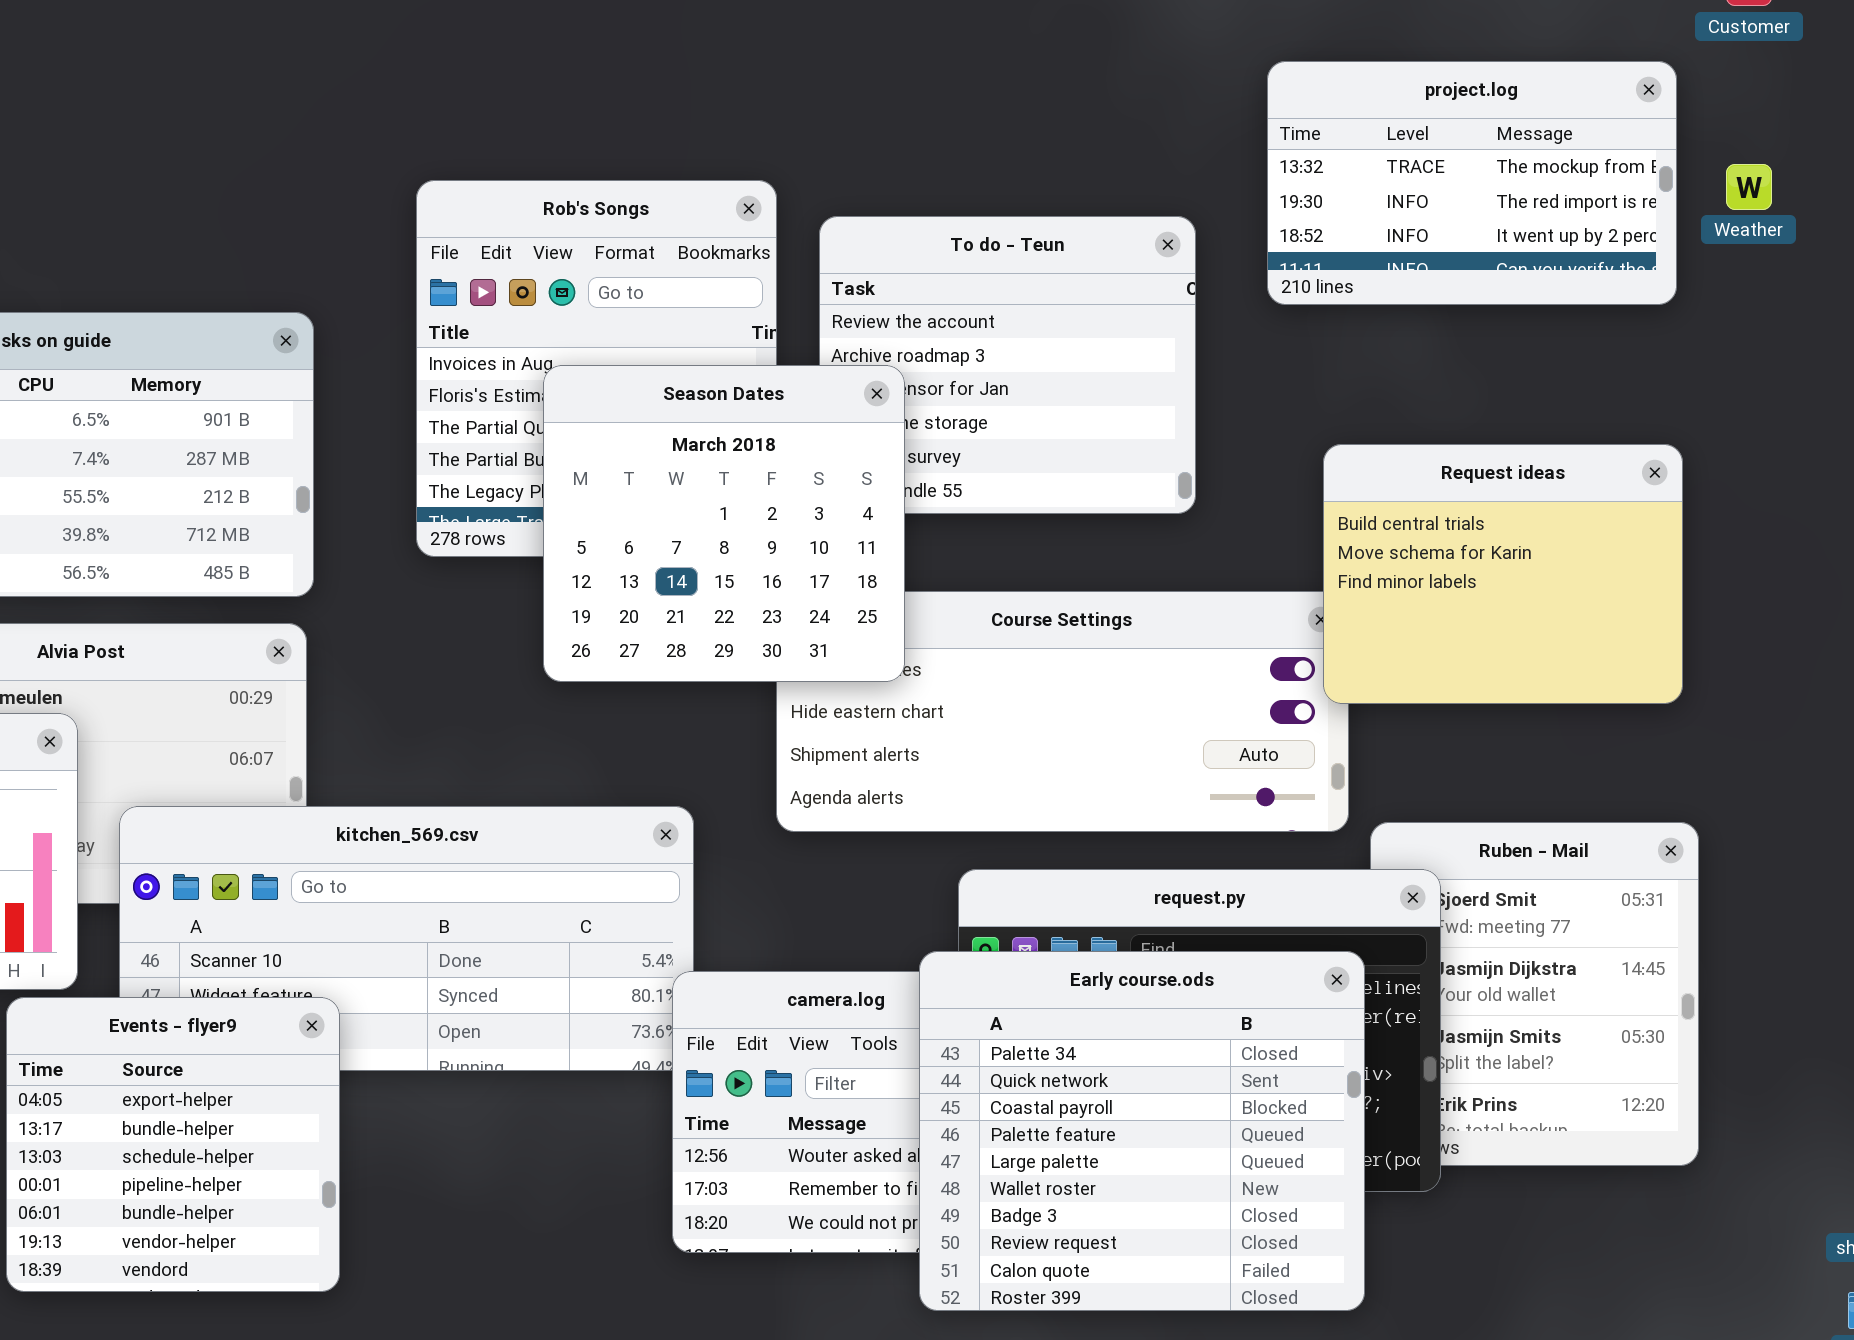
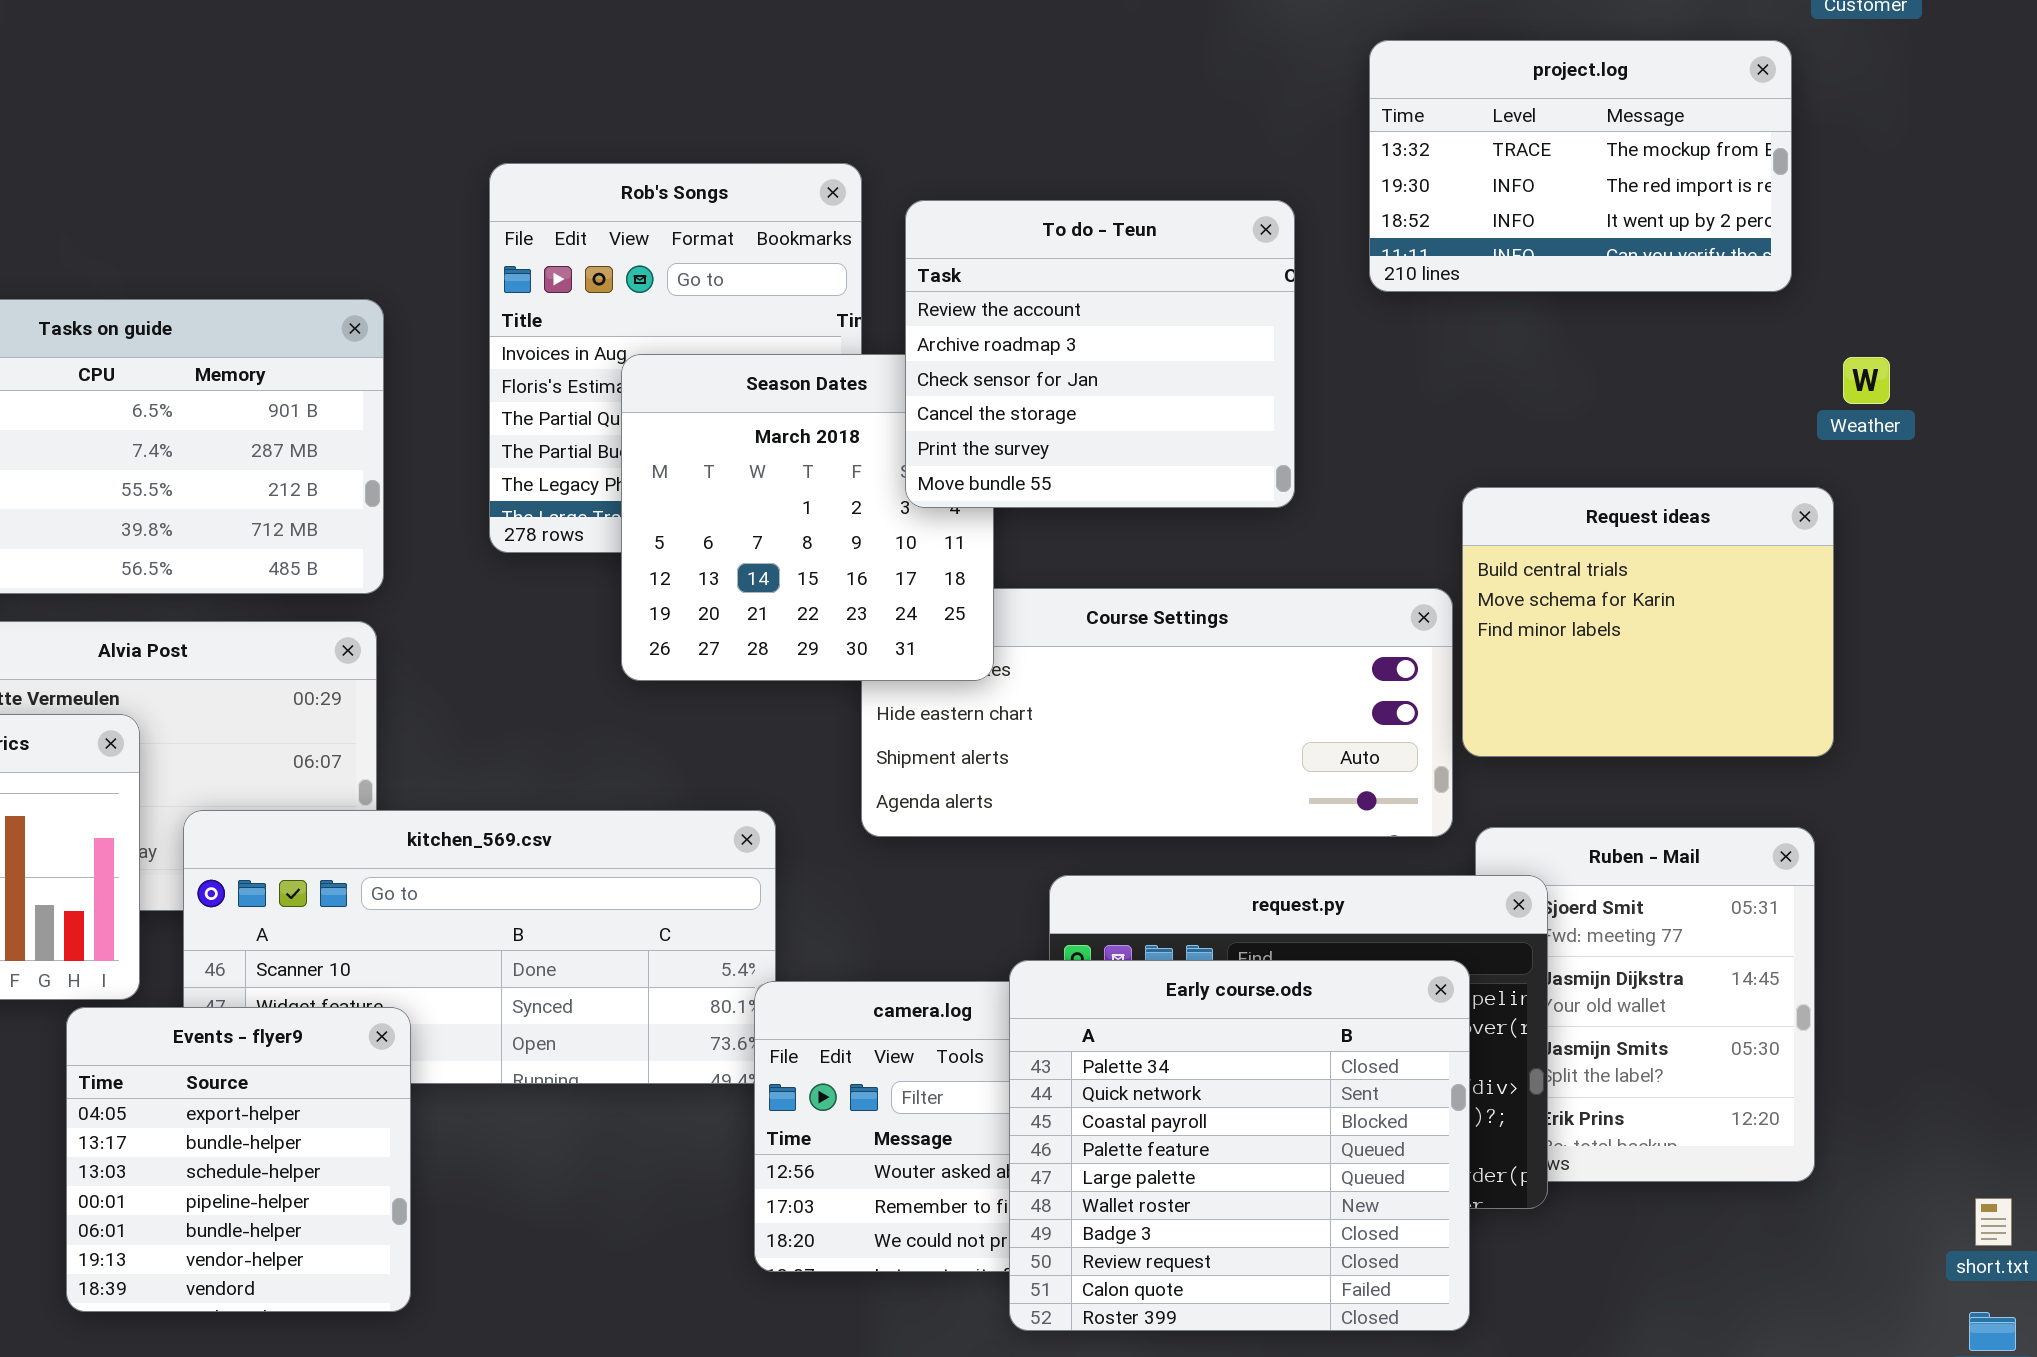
Weather: [1726,164,1772,210] -> [1843,357,1890,404], moved
To do - Teun: [819,216,1196,514] -> [905,200,1295,508], raised
Request ideas: [1323,444,1683,704] -> [1462,487,1834,757], moved

